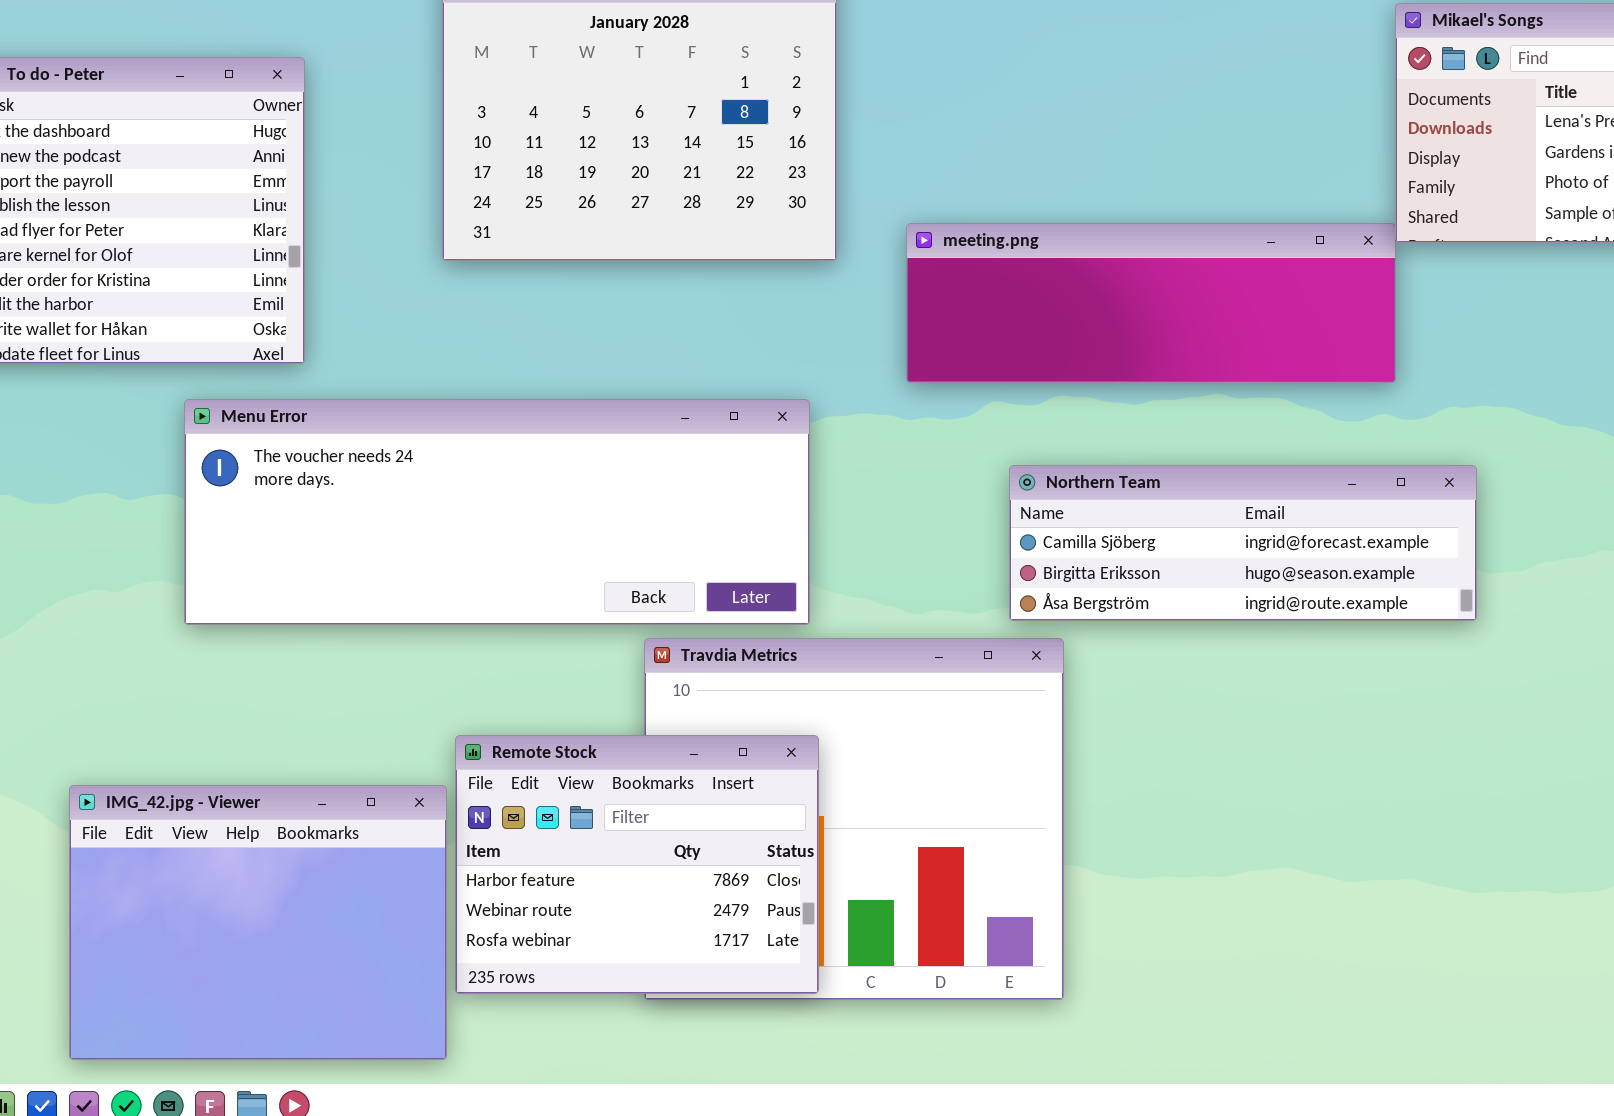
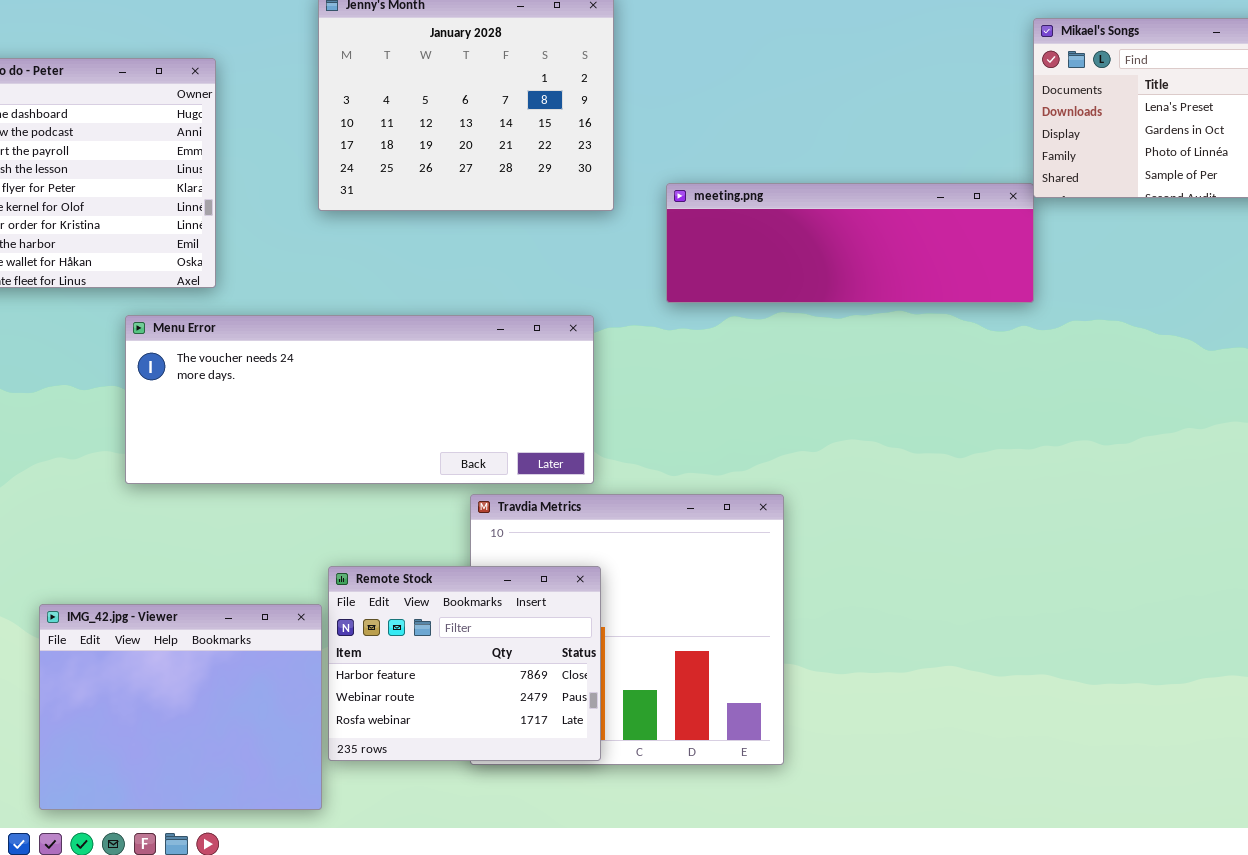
Northern Team: [1009,465,1477,621] -> none, closed

